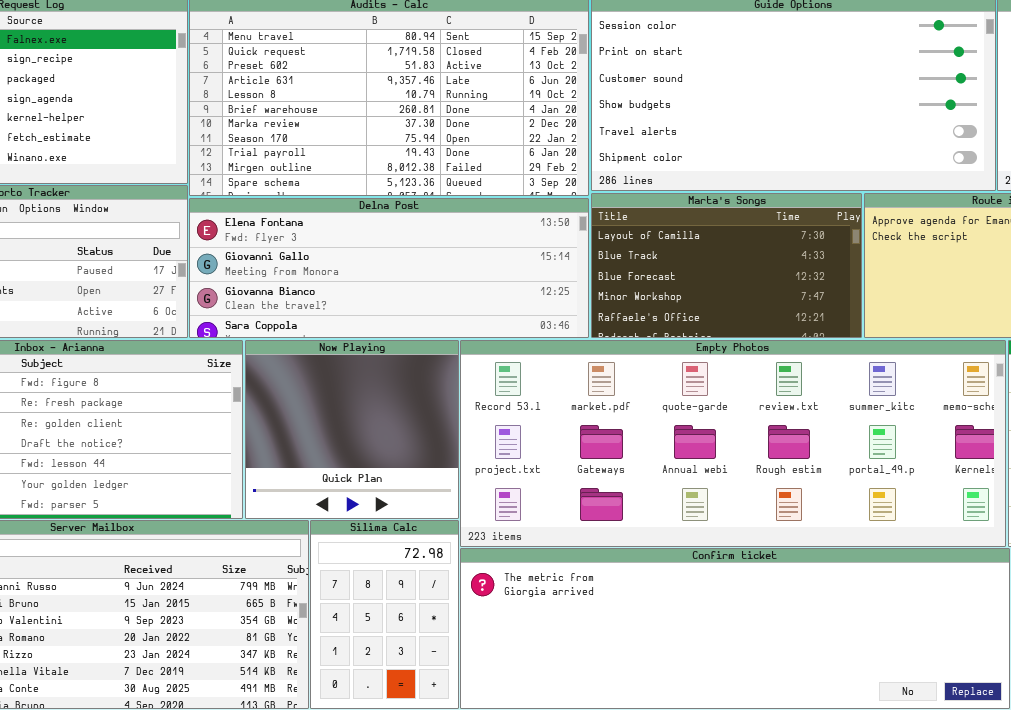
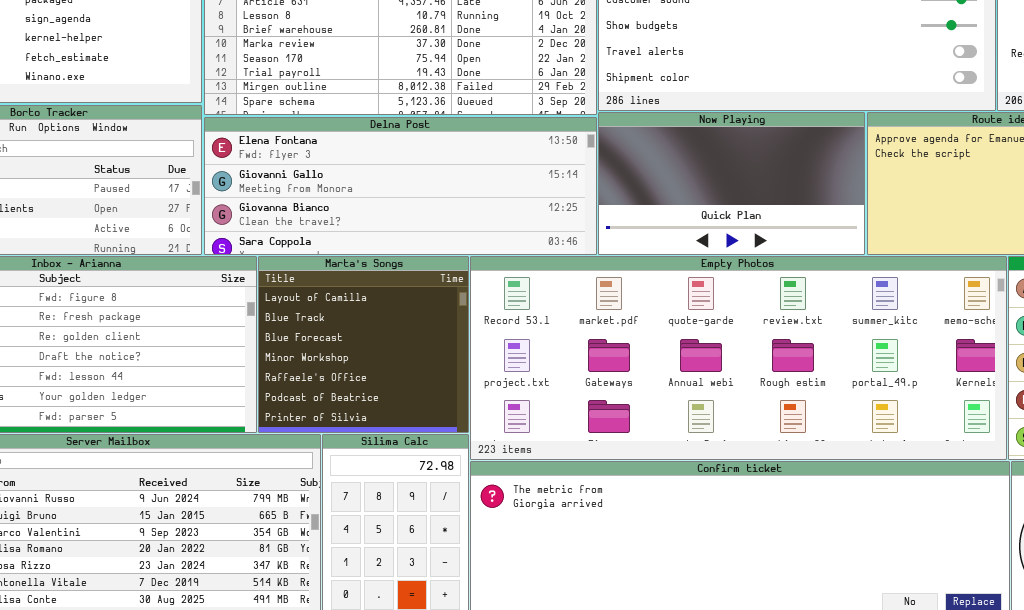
Marta's Songs: [591,193,862,338] -> [258,256,469,433], moved, resized
Now Playing: [245,340,459,519] -> [598,112,865,255], moved, resized

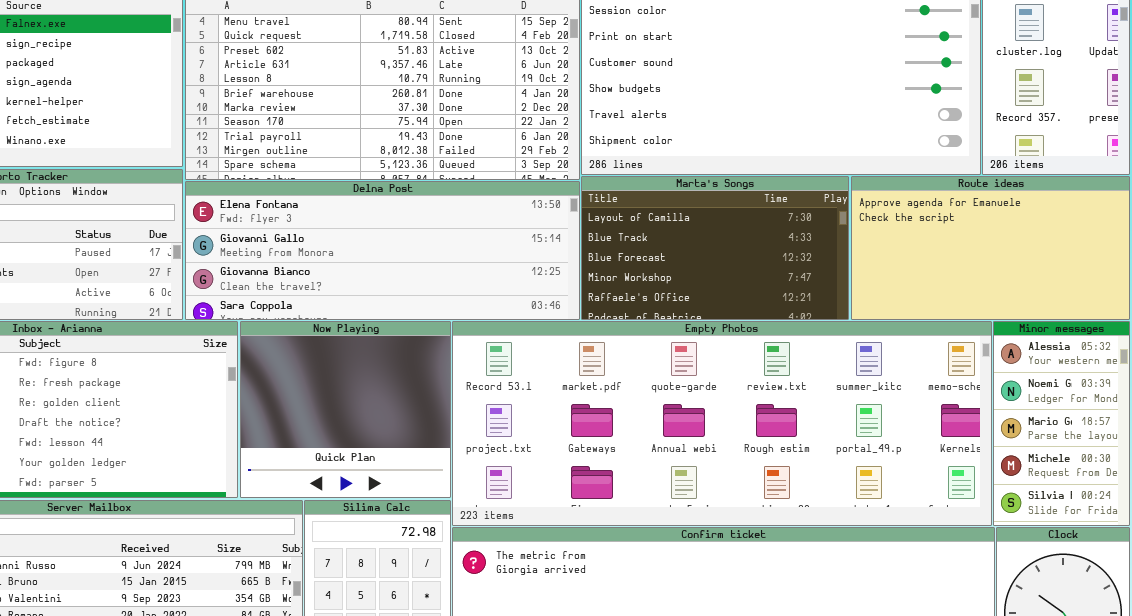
Now Playing: [598,112,865,255] -> [240,321,451,498], moved, resized
Marta's Songs: [258,256,469,433] -> [581,176,849,320], moved, resized

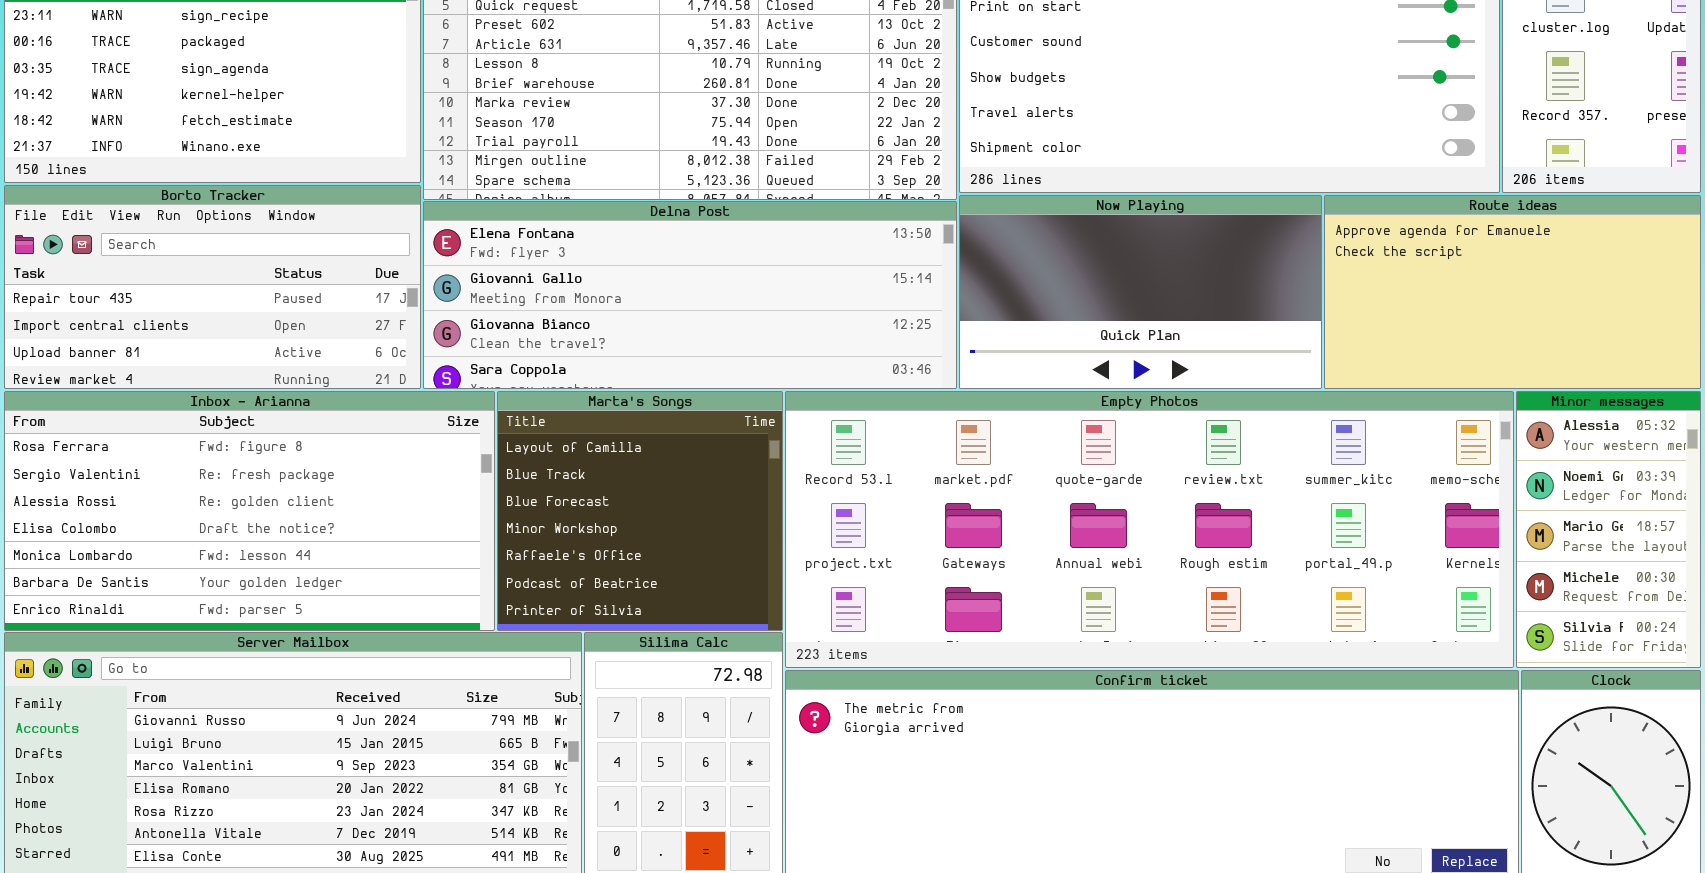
Marta's Songs: [581,176,849,320] -> [497,391,783,631], moved, resized
Now Playing: [240,321,451,498] -> [959,195,1322,389], moved, resized

